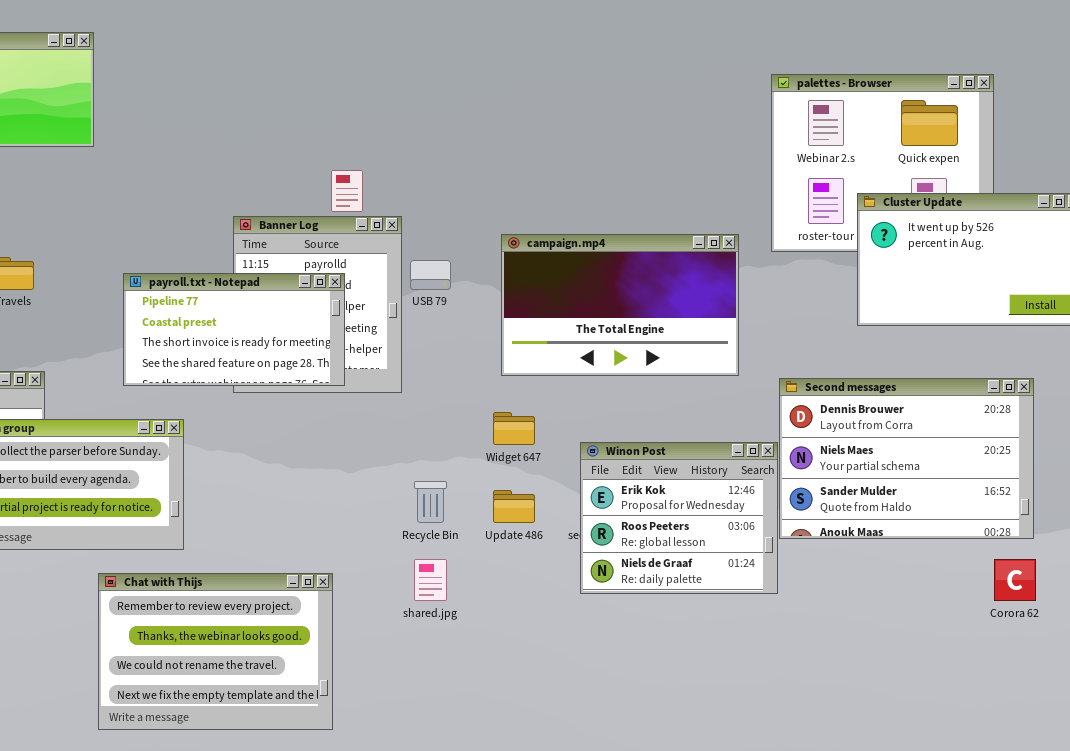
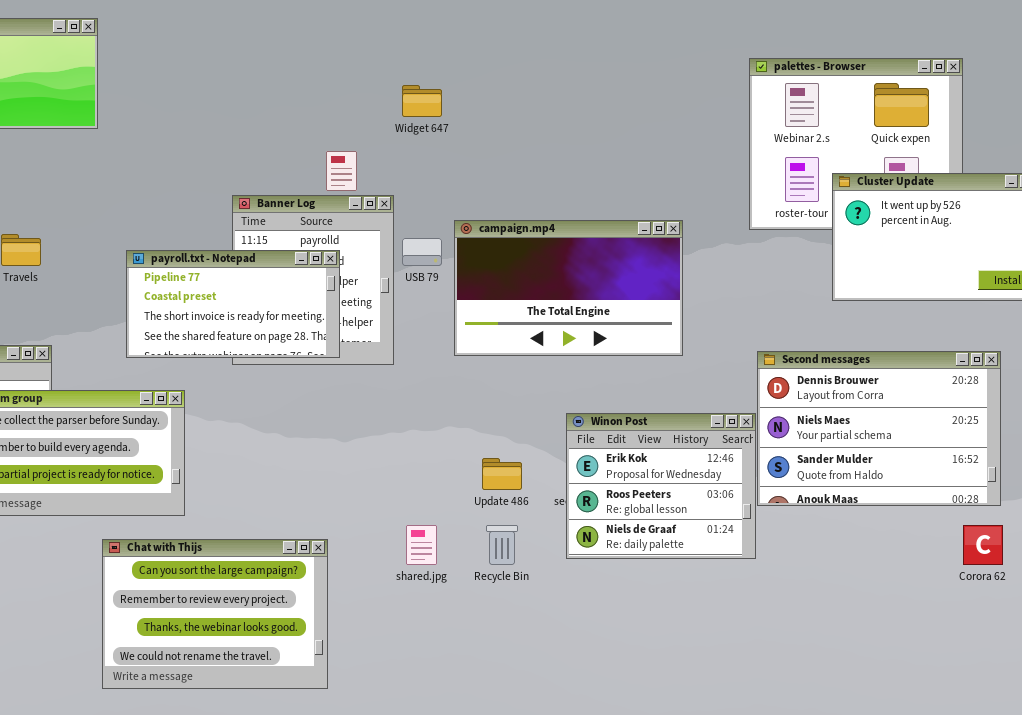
campaign.mp4: [501,234,739,376] -> [454,220,683,356], moved
Widget 647: [493,412,535,445] -> [402,85,442,117], moved
Recycle Bin: [414,481,447,523] -> [486,525,518,565], moved
Chat with Thijs: [98,573,333,730] -> [102,539,328,689], scrolled up 1 row

